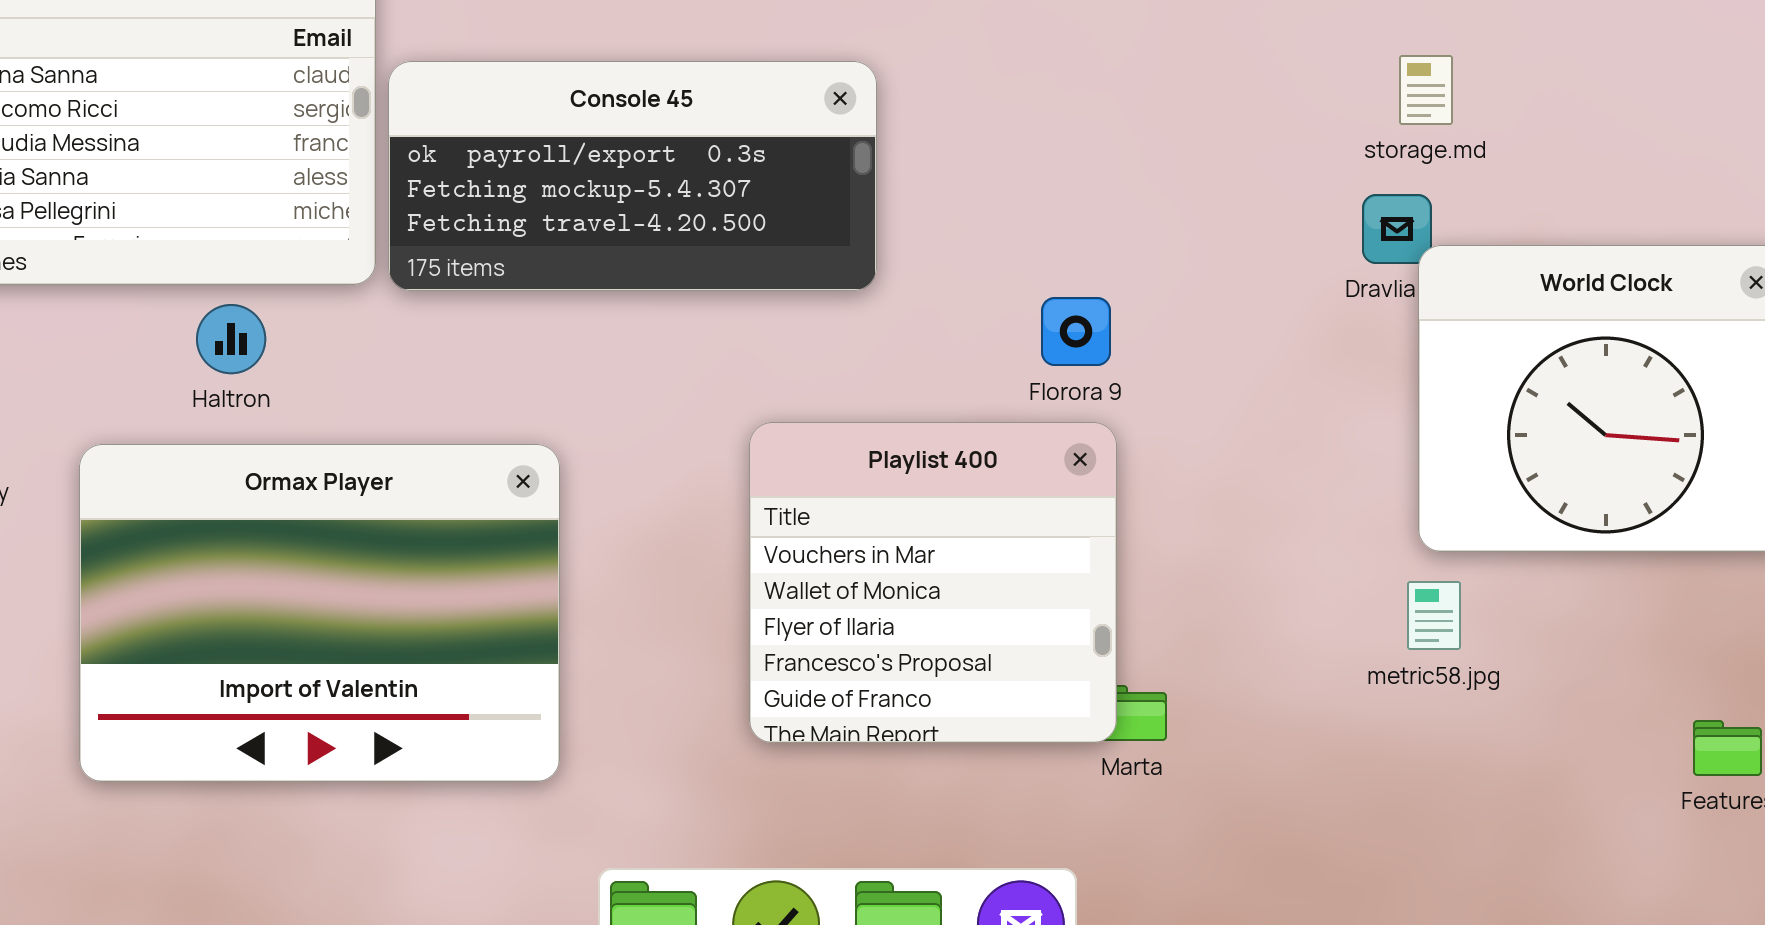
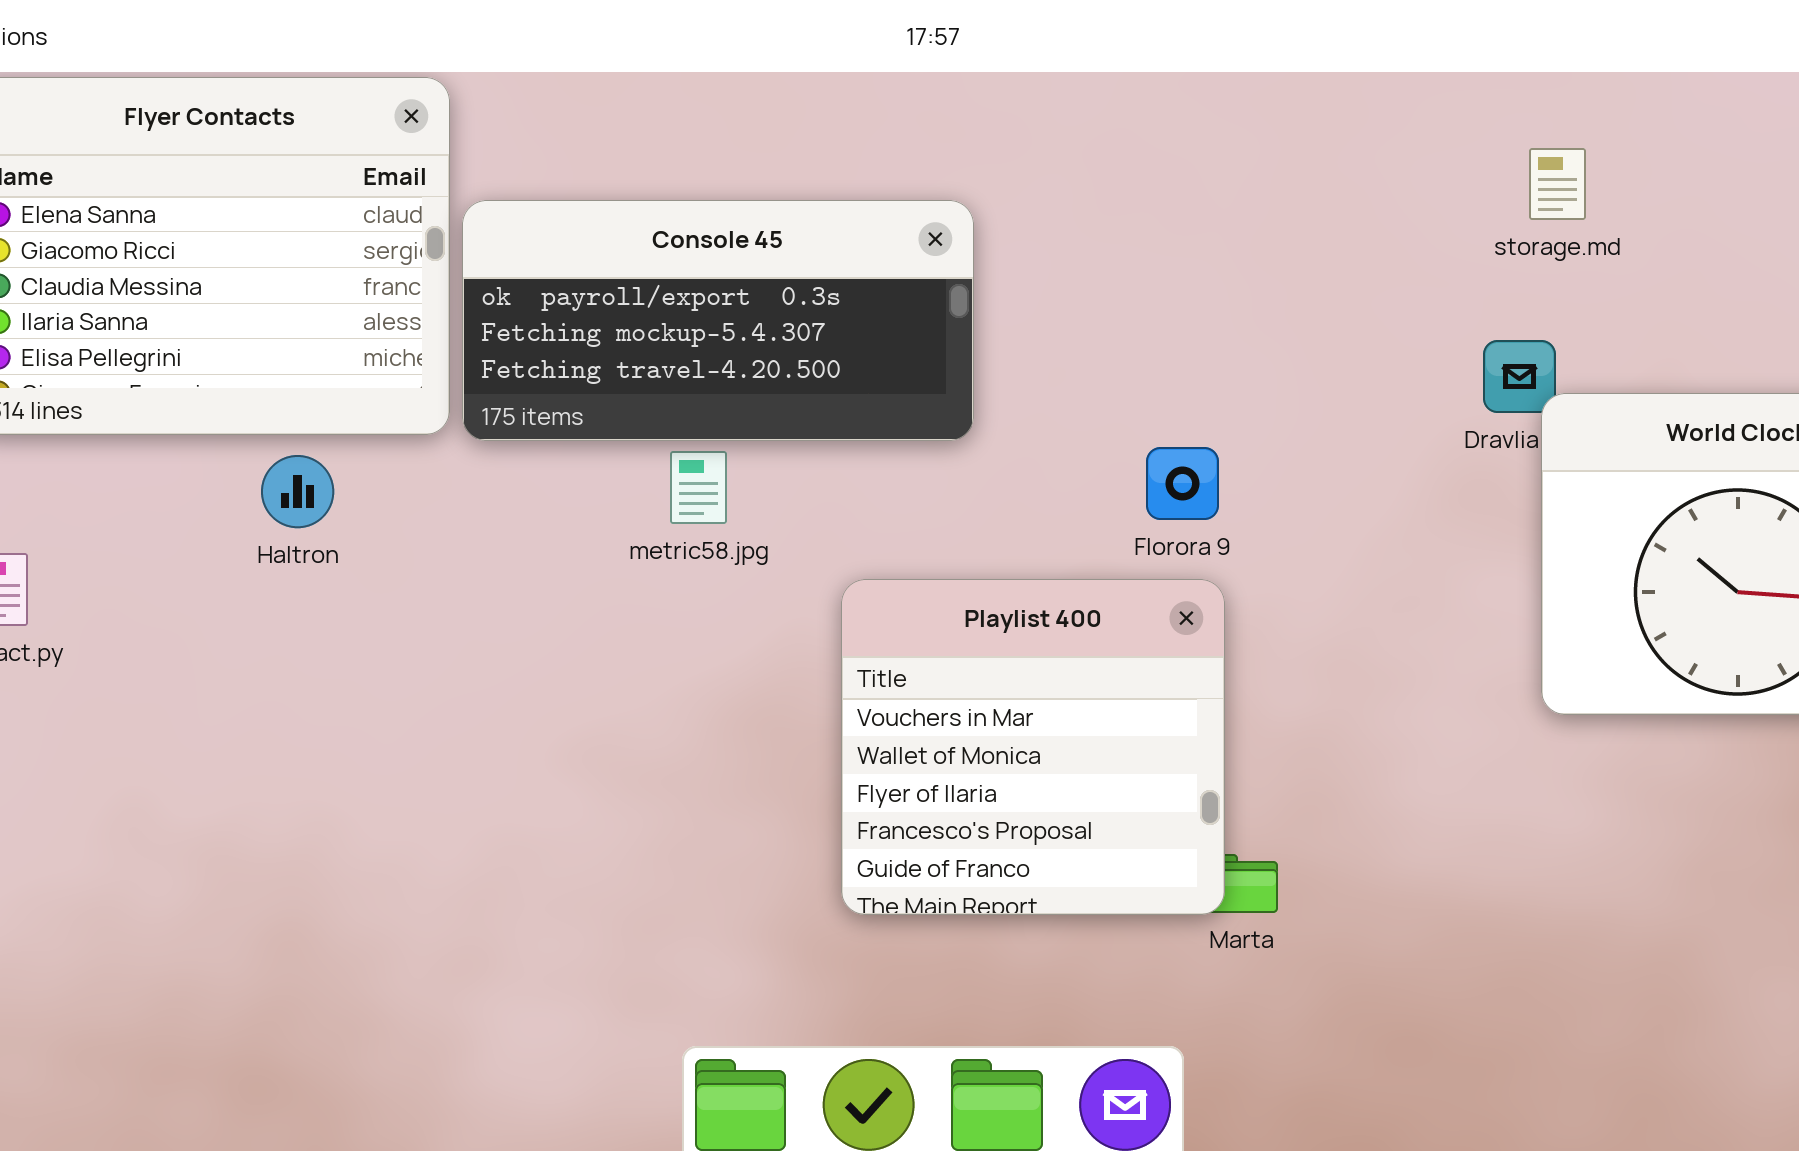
storage.md: [1399,55,1453,125] -> [1529,148,1586,220], moved
Ormax Player: [79,444,560,782] -> none, closed
metric58.jpg: [1407,581,1461,650] -> [670,451,727,524], moved

